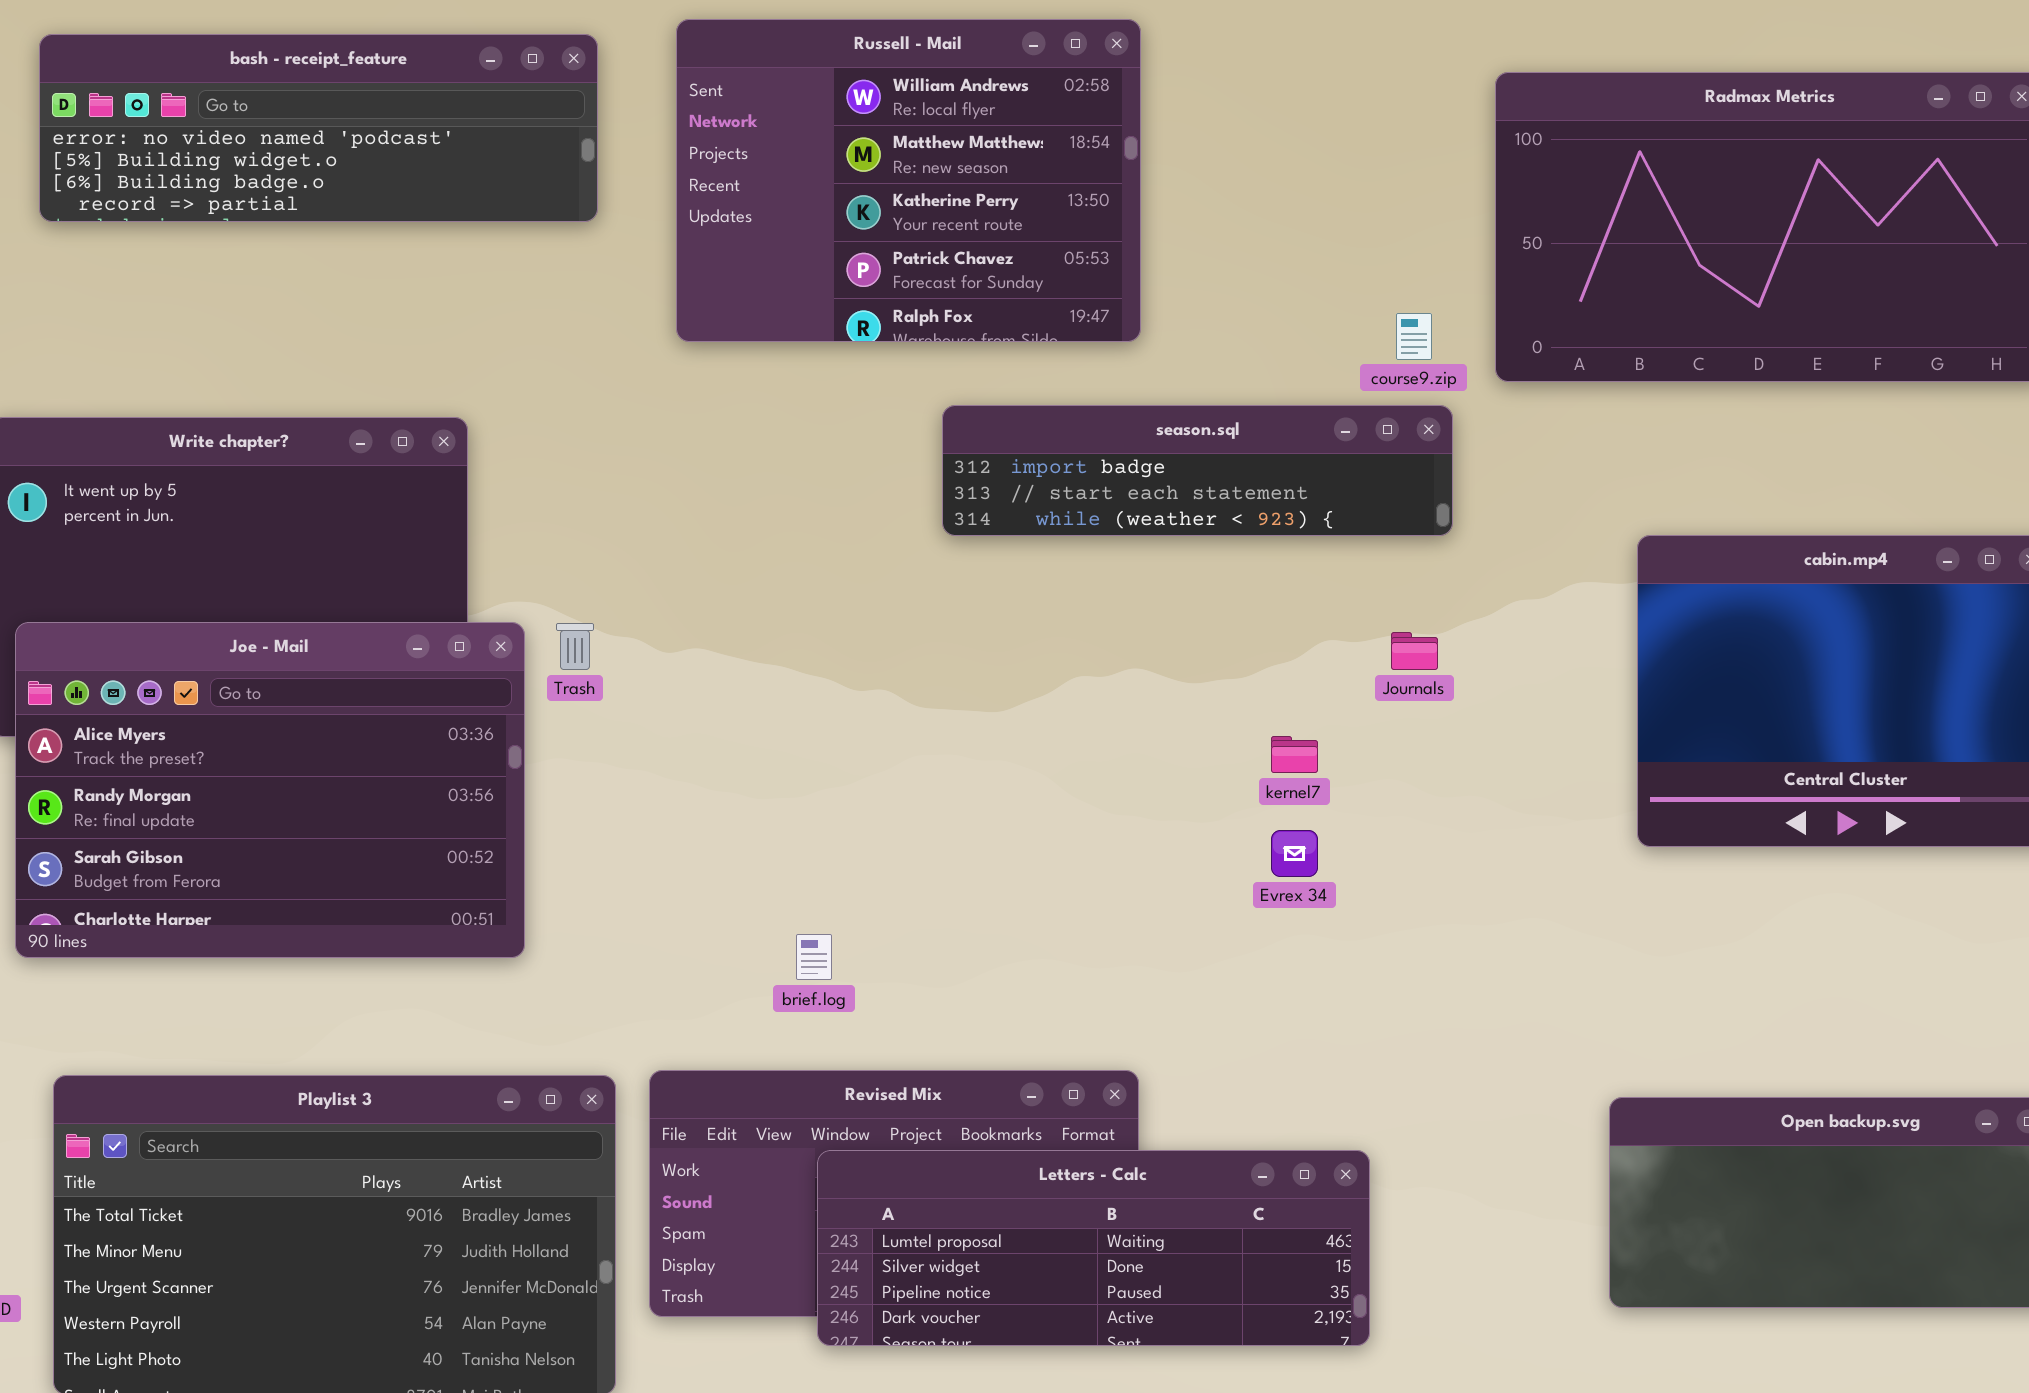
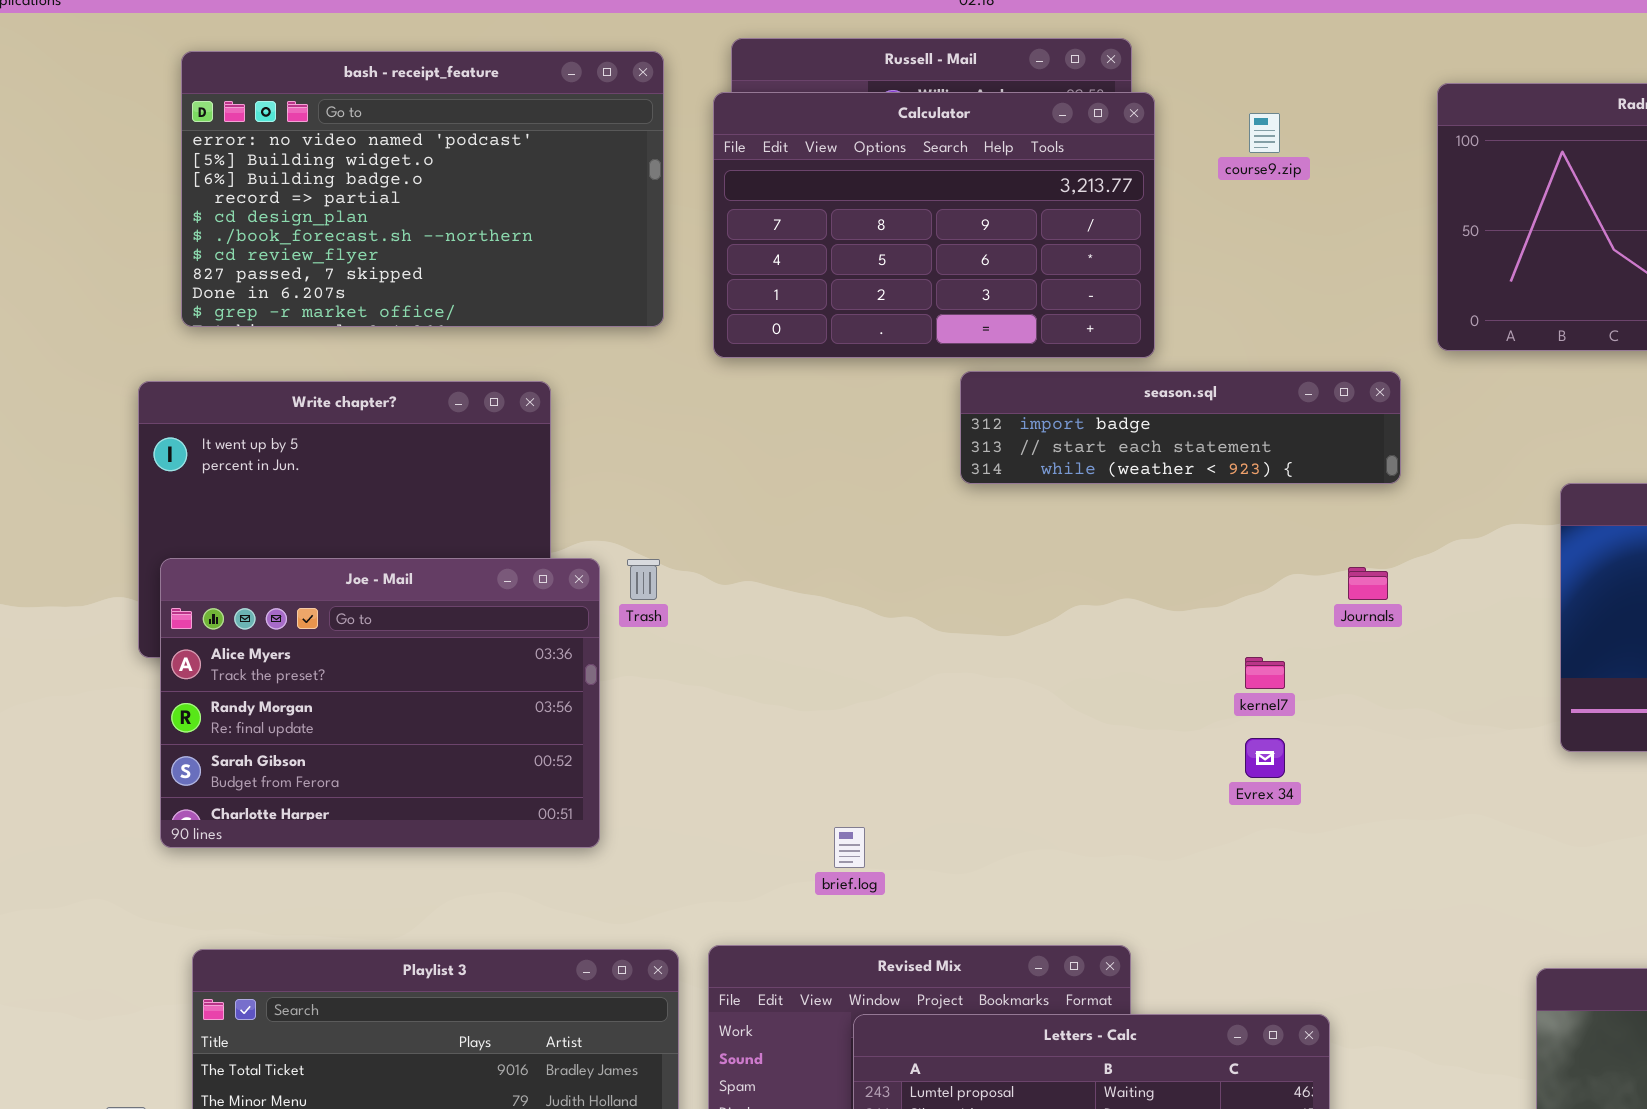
bash - receipt_feature: [39,34,598,222] -> [181,51,664,327], resized
Calculator: none -> [713,92,1155,358], opened
course9.zip: [1396,313,1432,360] -> [1249,113,1280,153], moved

